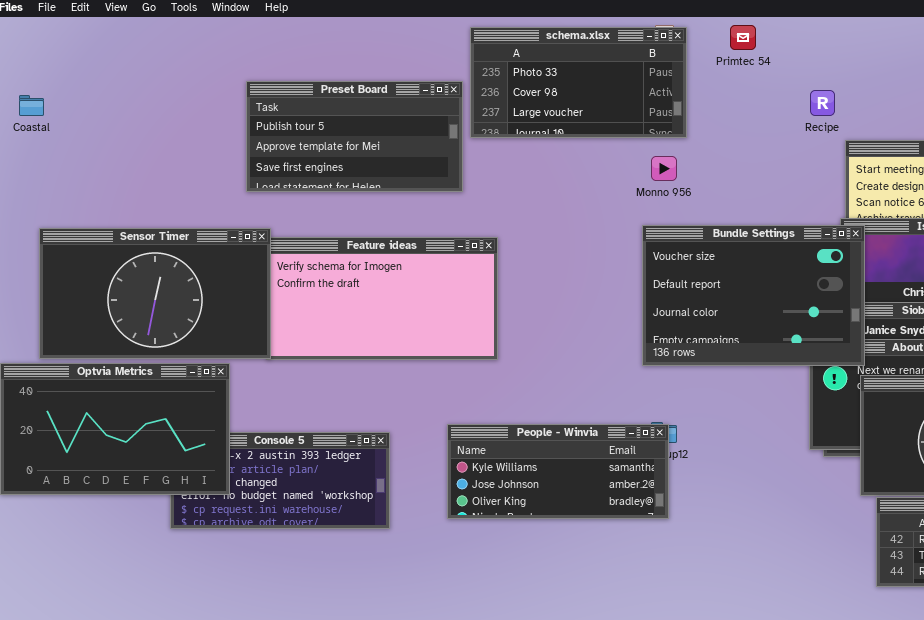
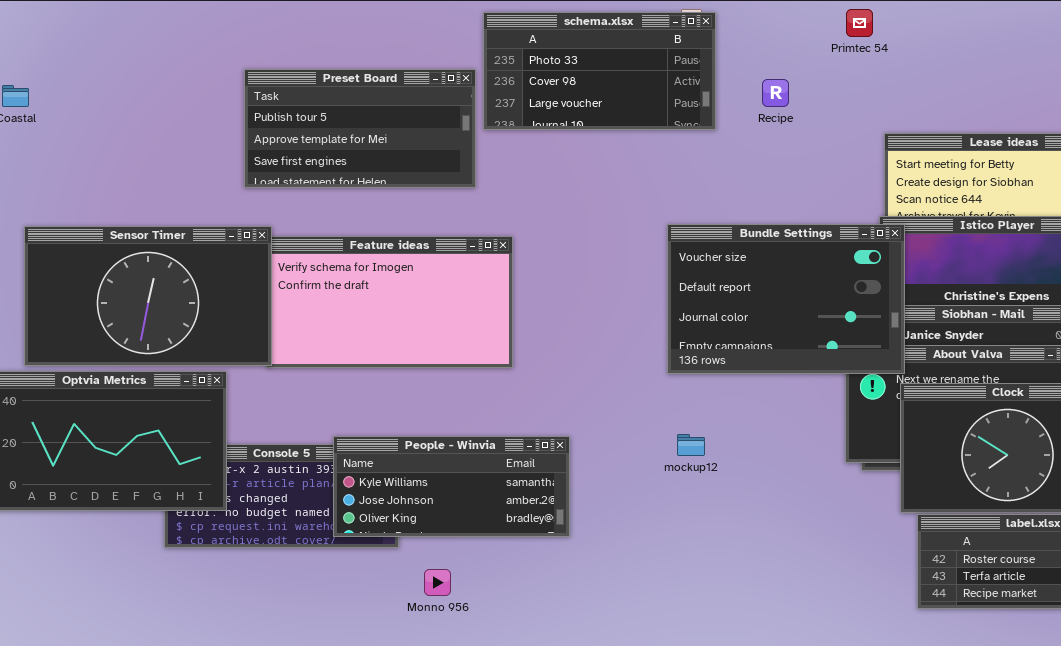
Primtec 54: [730,25,756,50] -> [846,9,873,37], moved
Recipe: [810,90,835,116] -> [762,79,789,107], moved
Monno 956: [651,156,677,181] -> [424,569,451,596], moved
People - Winvia: [447,424,669,519] -> [333,436,570,537], moved

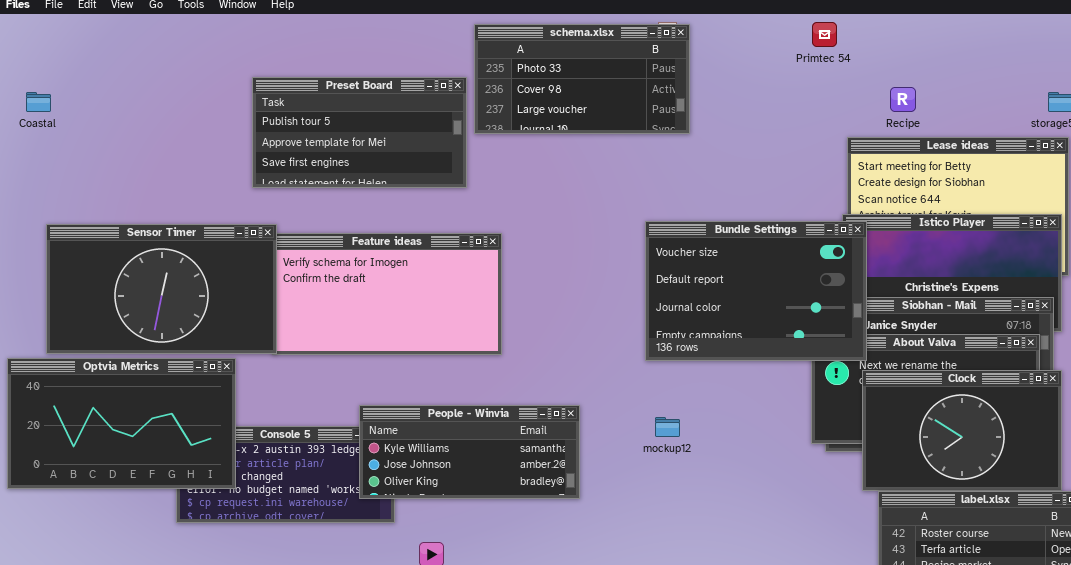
Recipe: [762,79,789,107] -> [890,87,916,112], moved
People - Winvia: [333,436,570,537] -> [359,405,580,499], moved

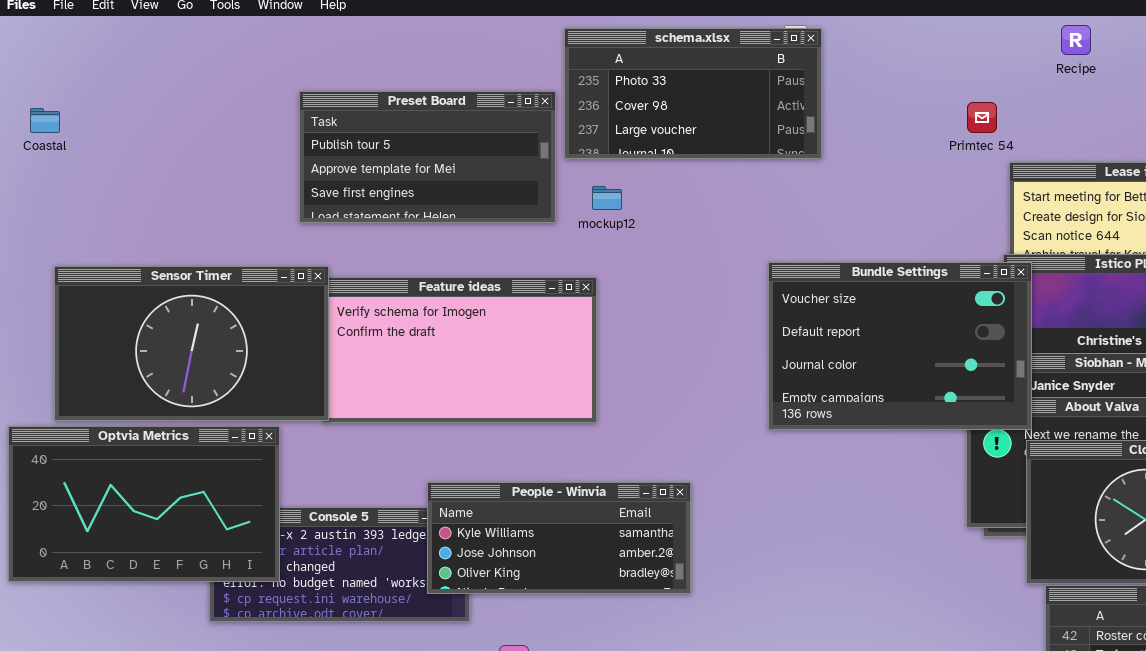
Primtec 54: [812,22,837,47] -> [967,102,997,133], moved
Recipe: [890,87,916,112] -> [1061,25,1091,55], moved
mockup12: [655,417,680,437] -> [592,186,622,210], moved

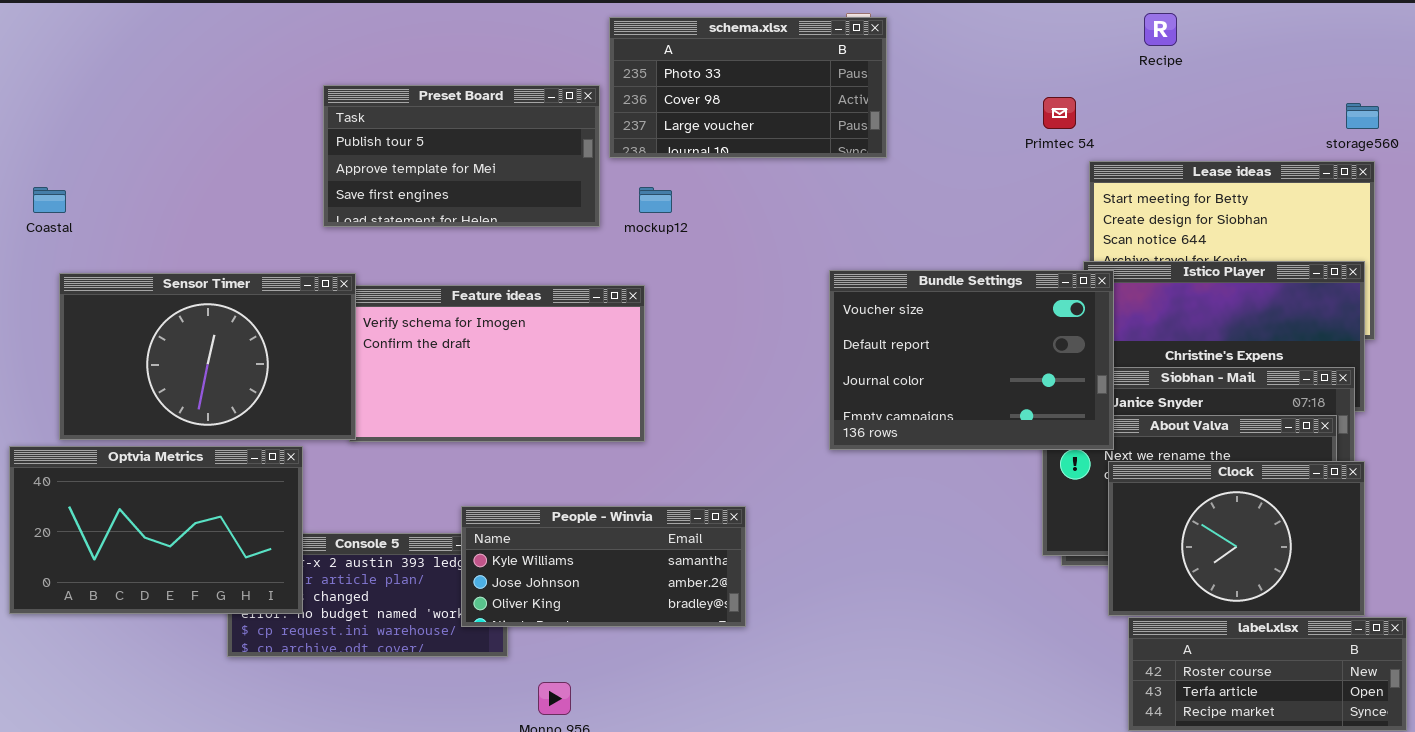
Coastal: [30,108,60,133] -> [33,187,66,213], moved

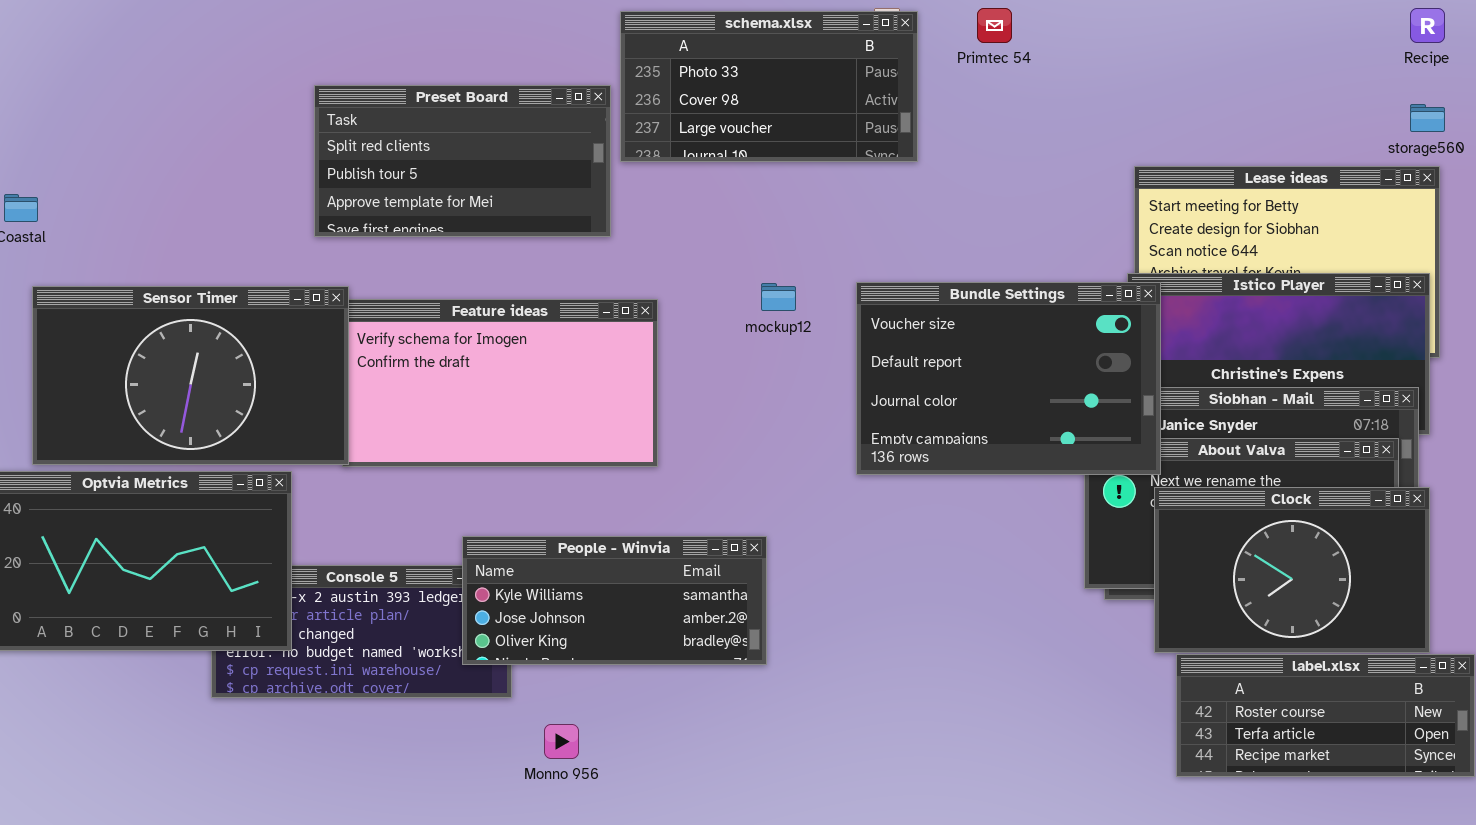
Recipe: [1144,13,1177,46] -> [1410,8,1445,43], moved
Preset Board: [323,85,600,227] -> [314,85,611,237], scrolled up 1 row
Primtec 54: [1043,97,1076,129] -> [977,8,1012,43], moved
mockup12: [639,187,672,213] -> [761,283,796,311], moved

